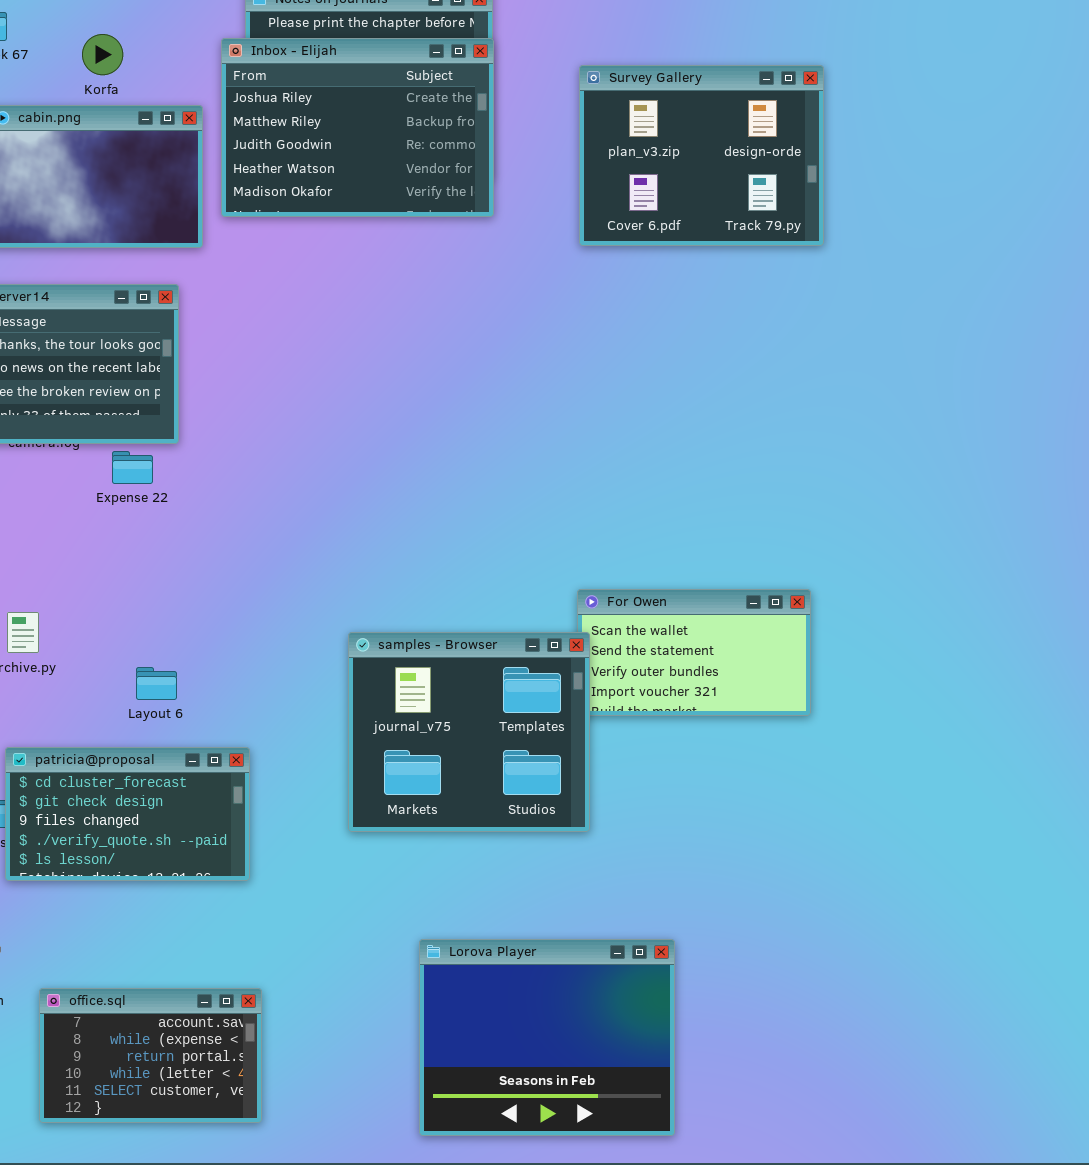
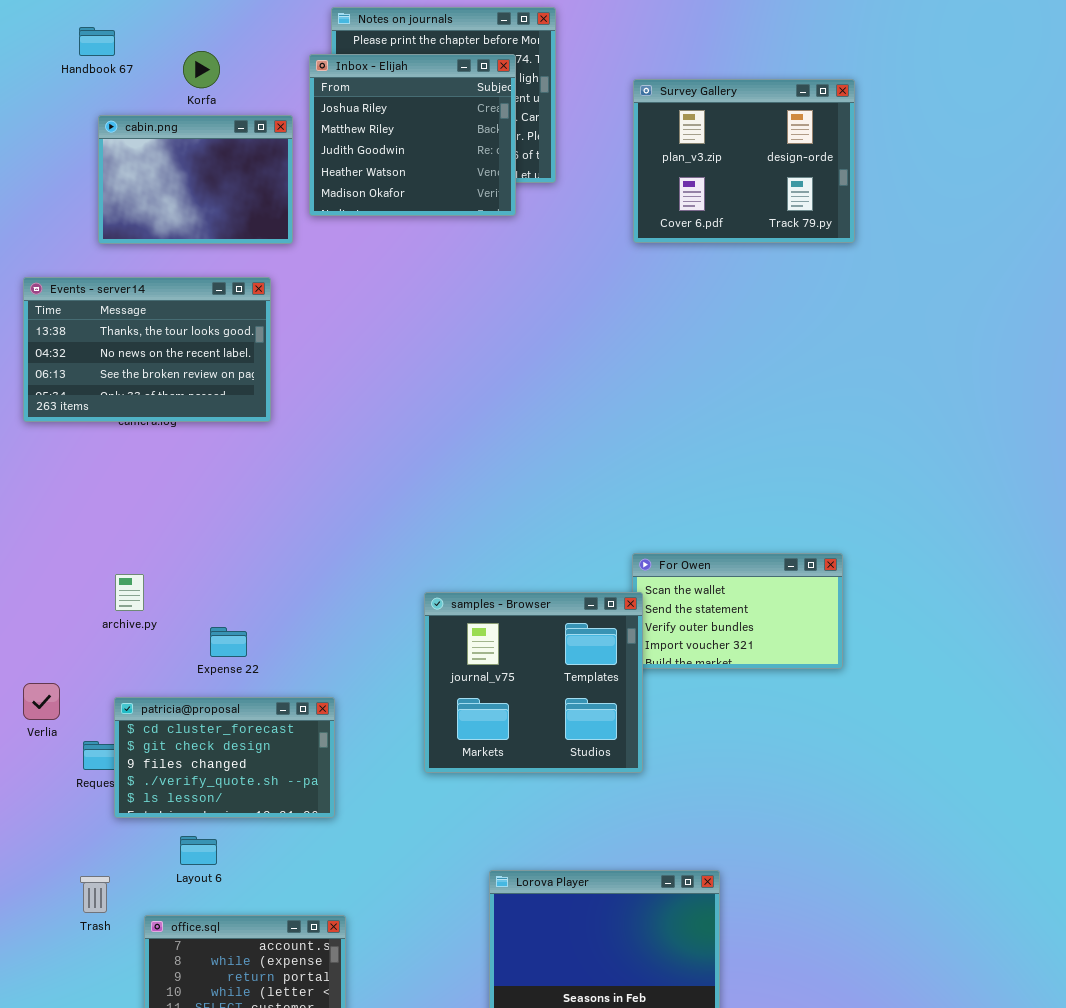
Inbox - Elijah: [221,38,494,217] -> [309,54,516,216], resized
Expense 22: [112,451,153,484] -> [210,627,247,657], moved
Layout 6: [136,667,177,700] -> [180,836,217,865], moved

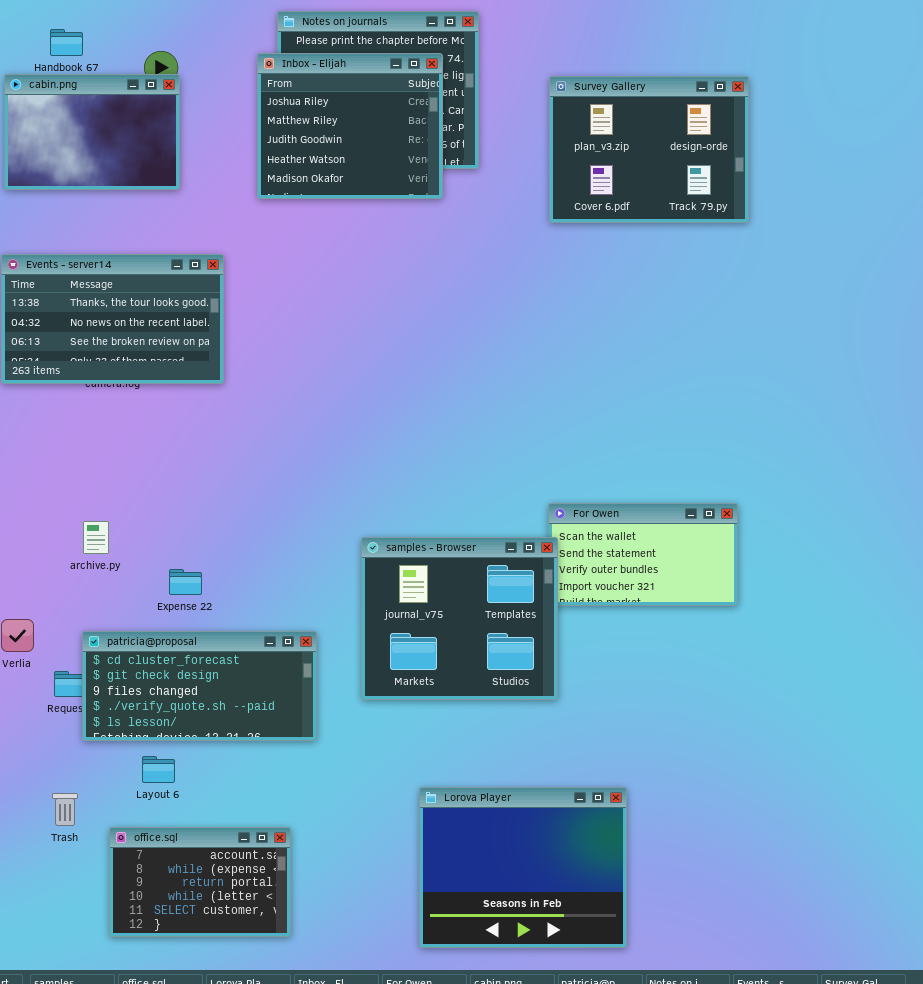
cabin.png: [98,115,293,244] -> [4,74,180,190], moved
patricia@proposal: [114,697,335,818] -> [82,631,317,741], resized

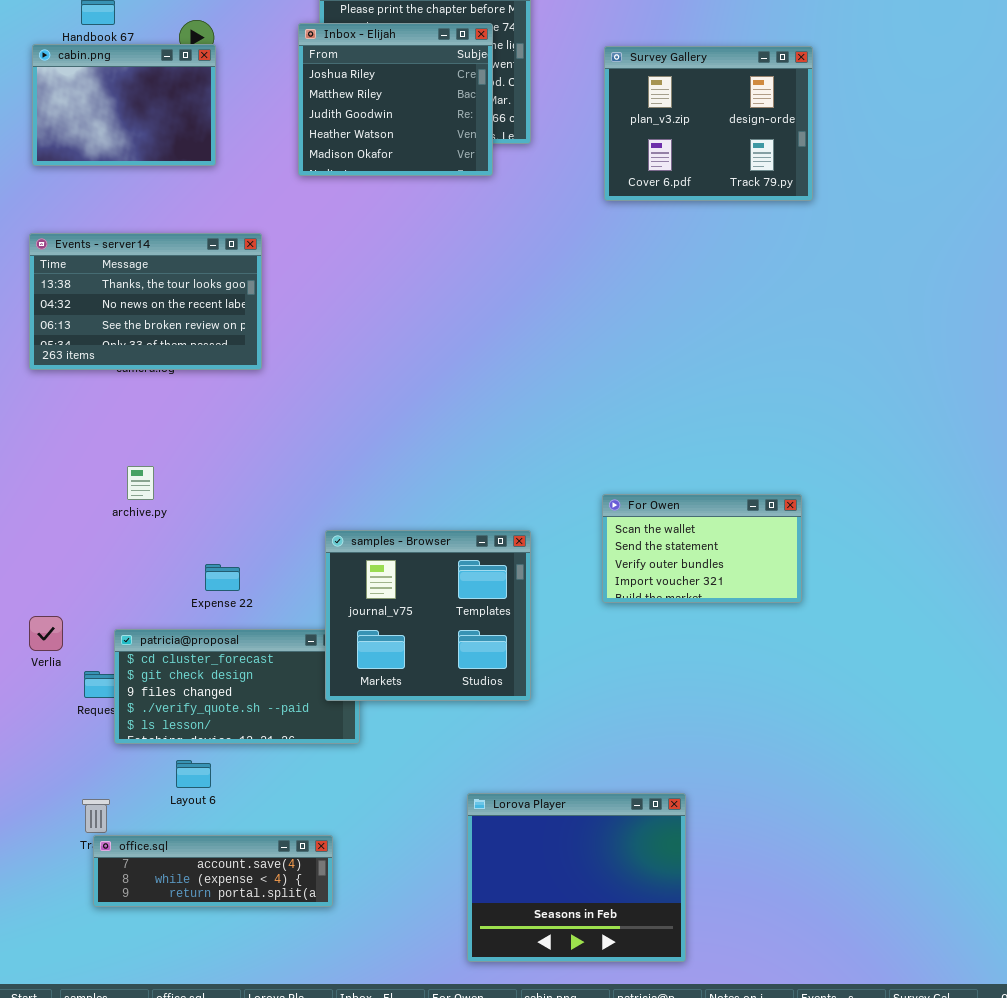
archive.py: [83,521,109,554] -> [127,466,154,500], moved
samples - Browser: [361,537,558,700] -> [325,530,531,701], moved
office.sql: [109,827,291,937] -> [93,835,333,907], resized

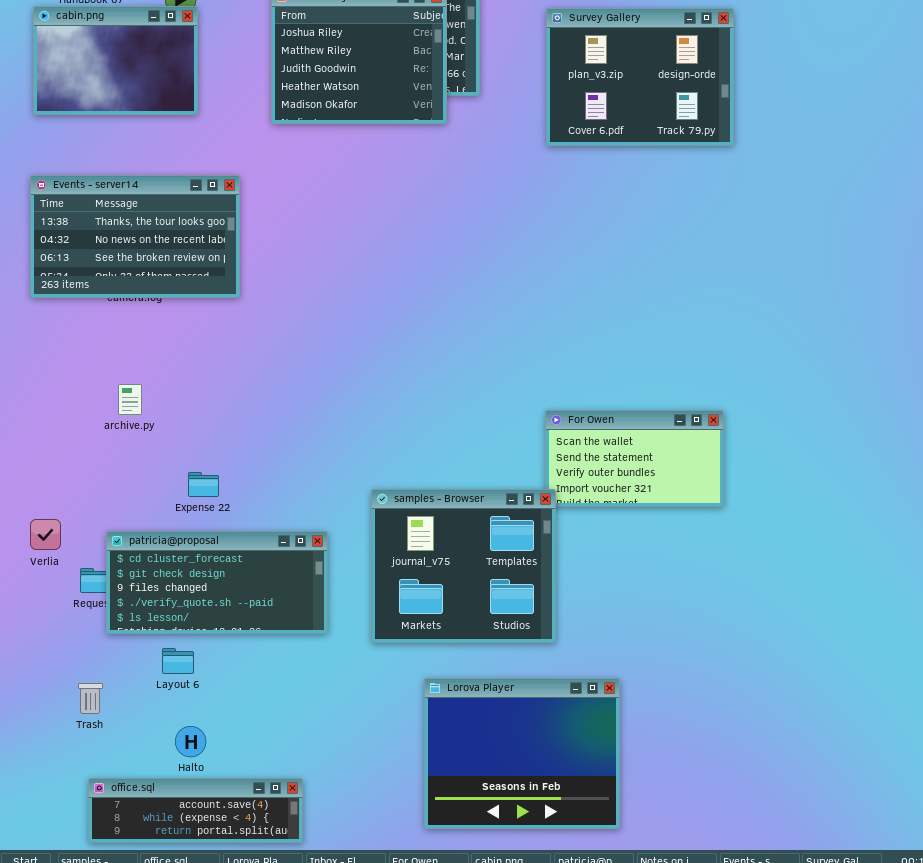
samples - Browser: [325,530,531,701] -> [371,489,556,643], moved
office.sql: [93,835,333,907] -> [88,778,303,843], moved

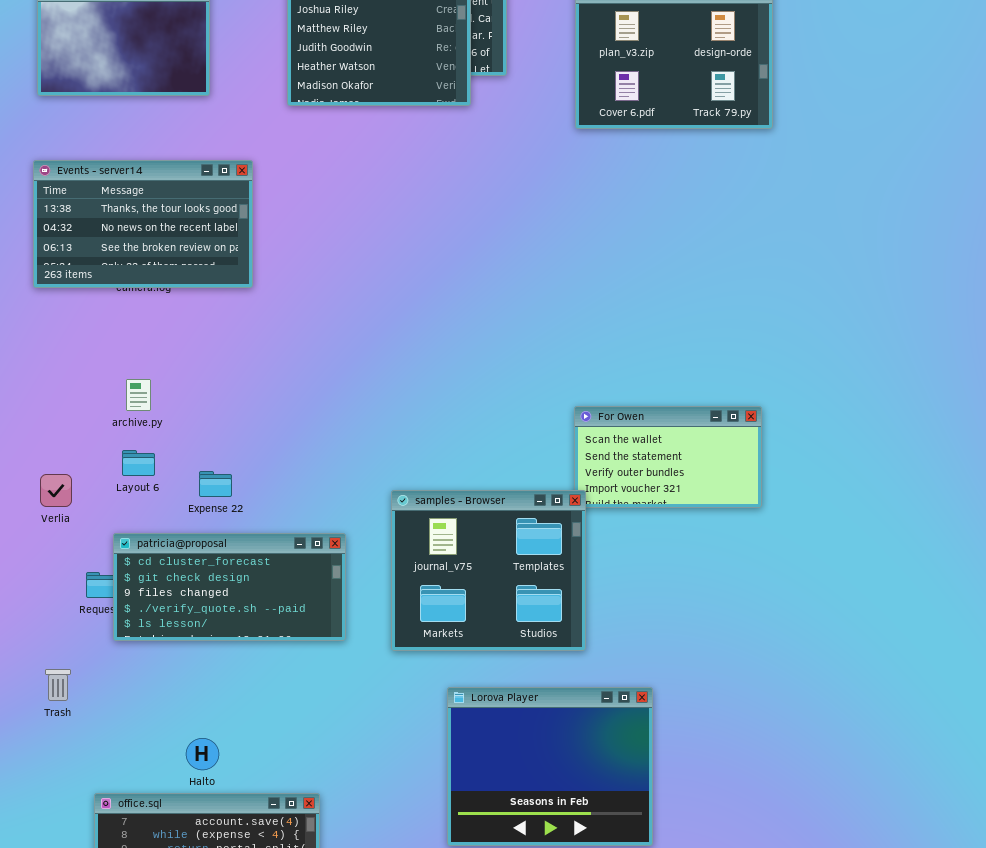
Verlia: [30,519,61,550] -> [40,474,72,507], moved
Layout 6: [162,648,194,674] -> [122,450,155,476], moved
Trash: [78,683,103,714] -> [45,669,71,701], moved

